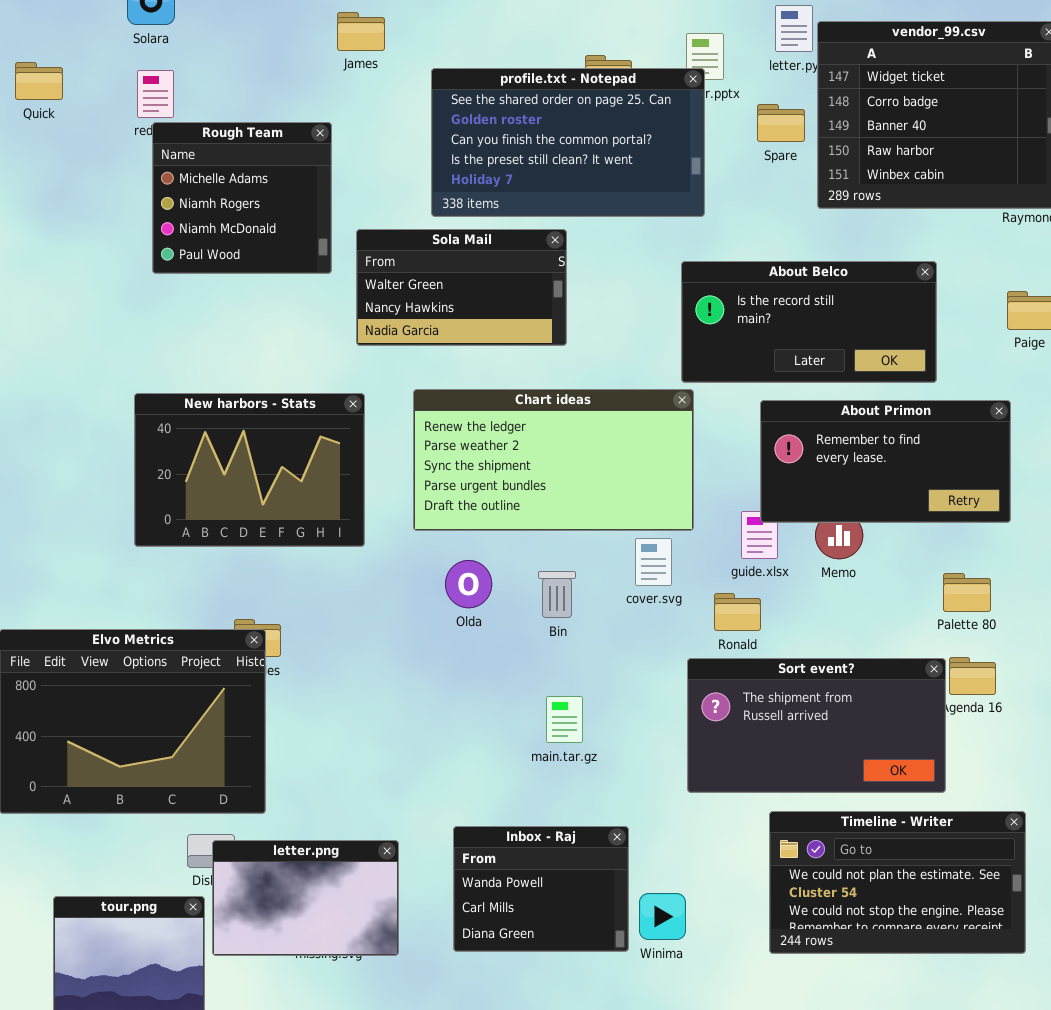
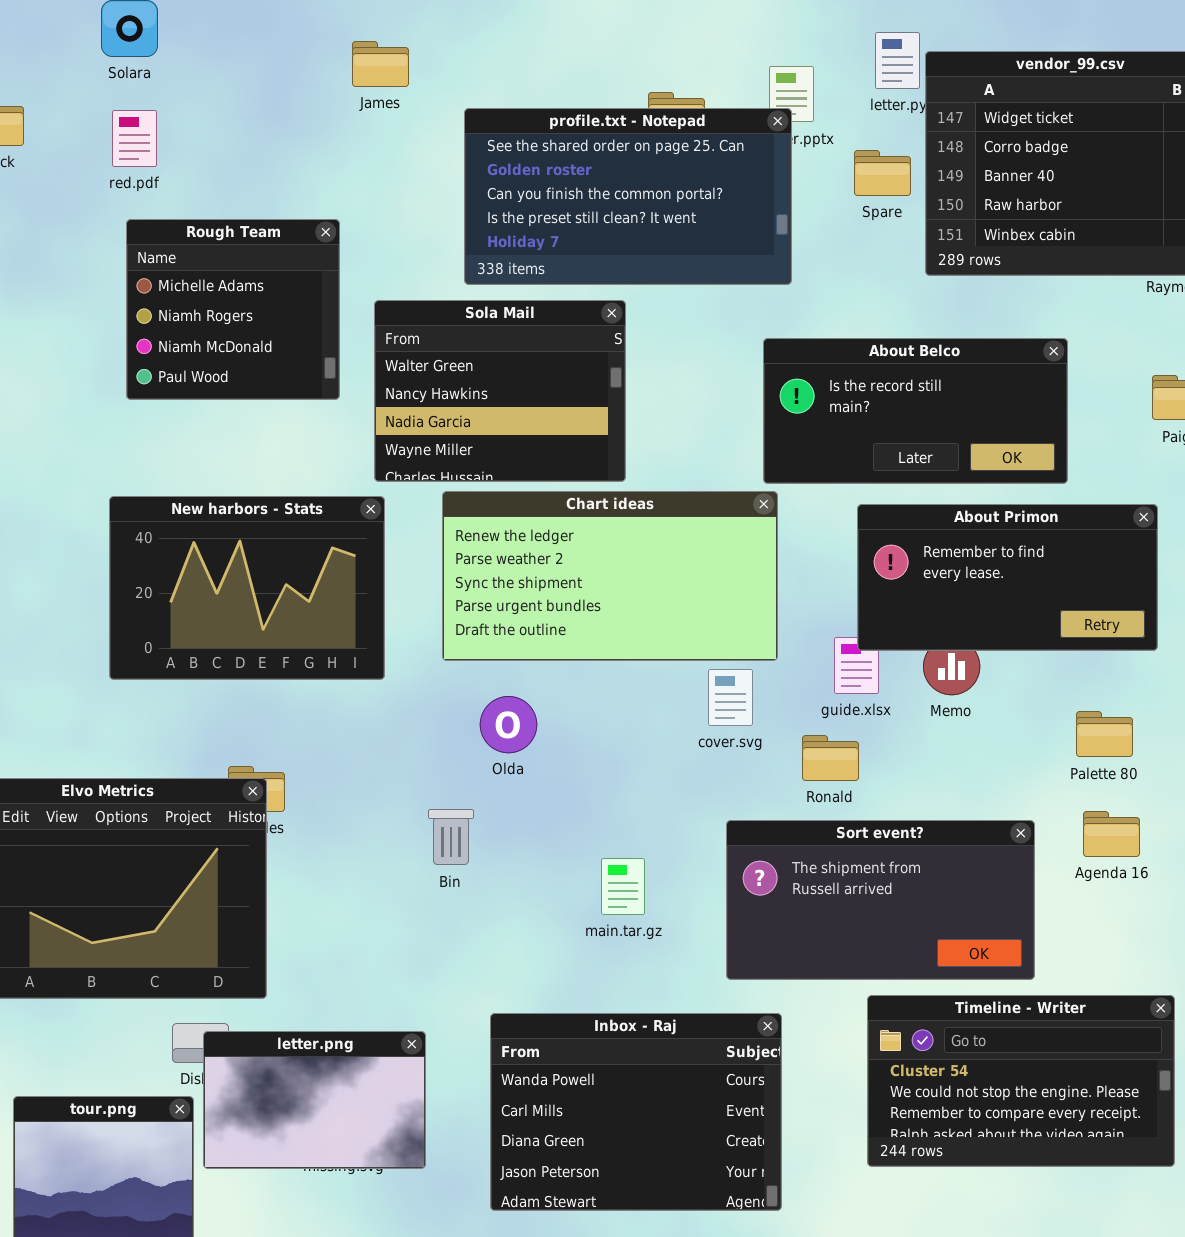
Rough Team: [152,122,332,274] -> [126,219,340,400], moved
Sola Mail: [356,229,567,346] -> [374,300,626,482], resized
Bin: [538,571,576,618] -> [428,809,474,865], moved
Sort event?: [687,658,946,793] -> [726,820,1035,980], moved
Timeline - Writer: [769,811,1026,954] -> [867,995,1175,1167], scrolled down 1 row
Inbox - Raj: [453,826,629,952] -> [490,1013,782,1211], resized

